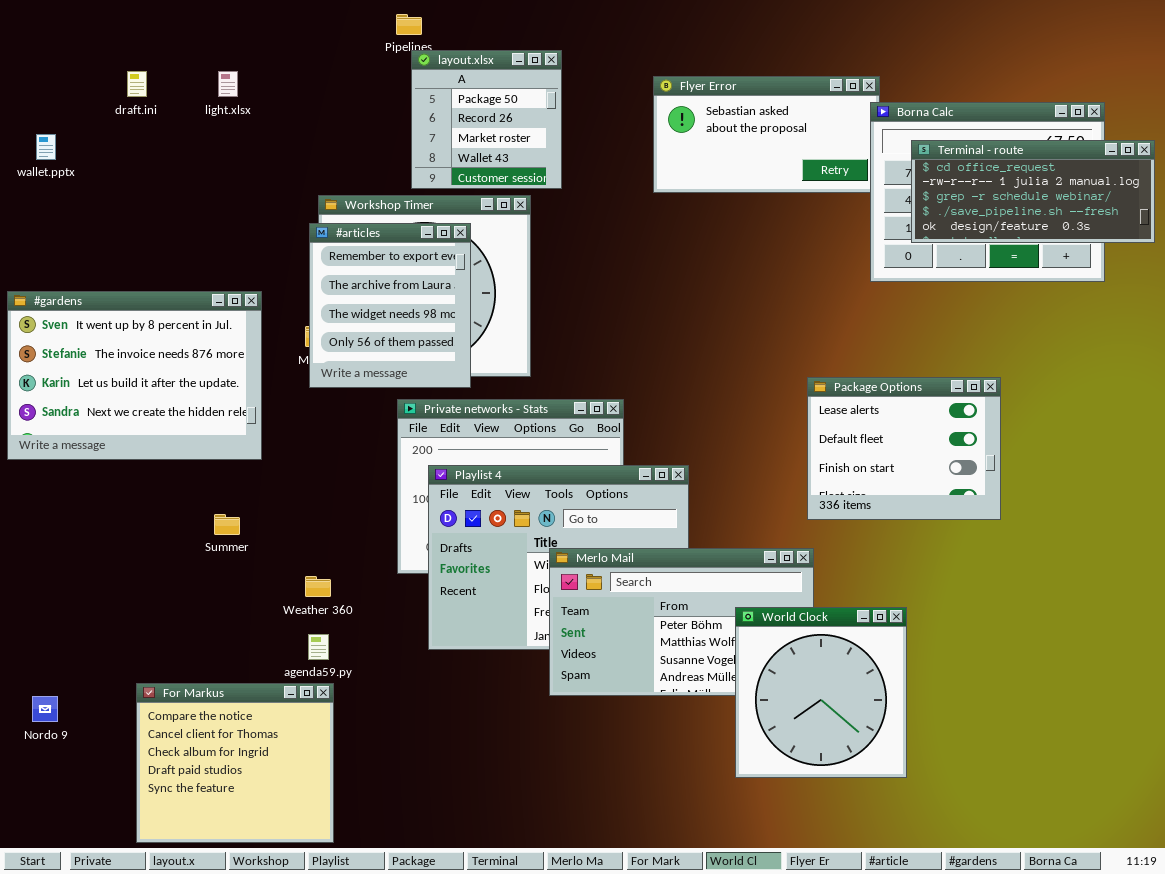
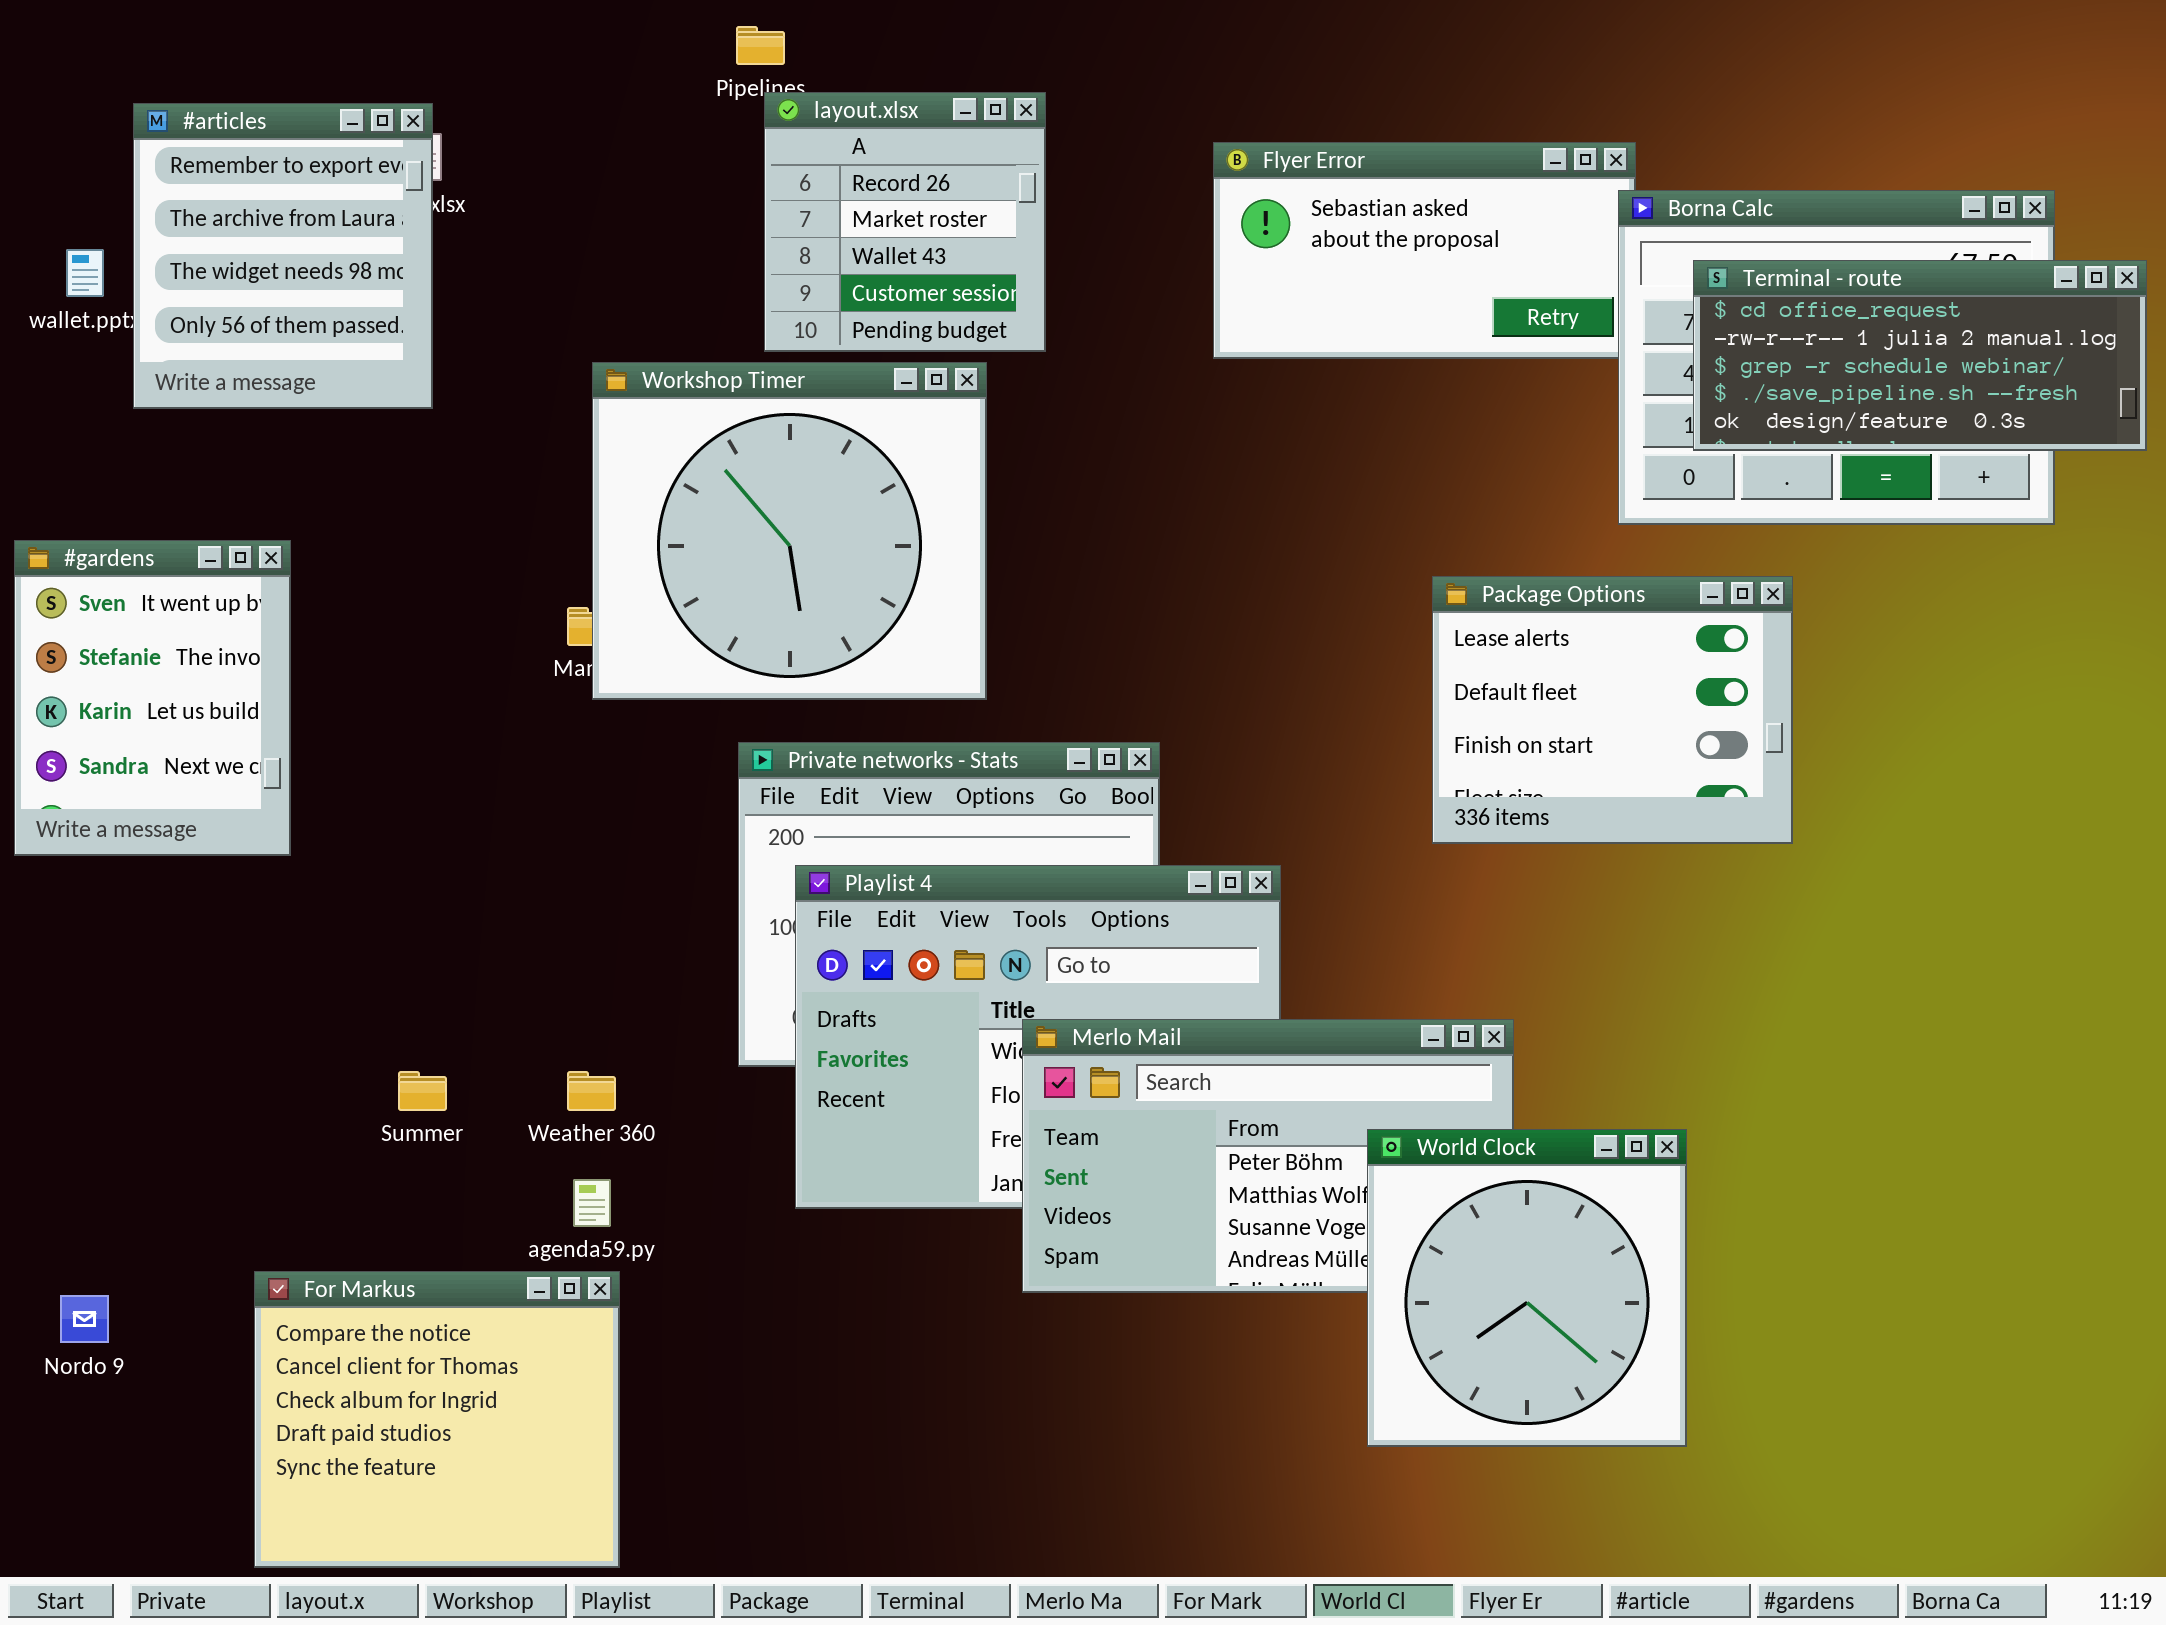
layout.xlsx: [411,50,562,189] -> [764,92,1046,352], scrolled down 1 row
#articles: [309,223,471,388] -> [133,103,433,409], moved
#gardens: [7,291,262,460] -> [14,540,291,856], resized
Package Options: [807,377,1001,520] -> [1432,576,1793,844], moved
Summer: [214,514,240,535] -> [398,1071,447,1111], moved

